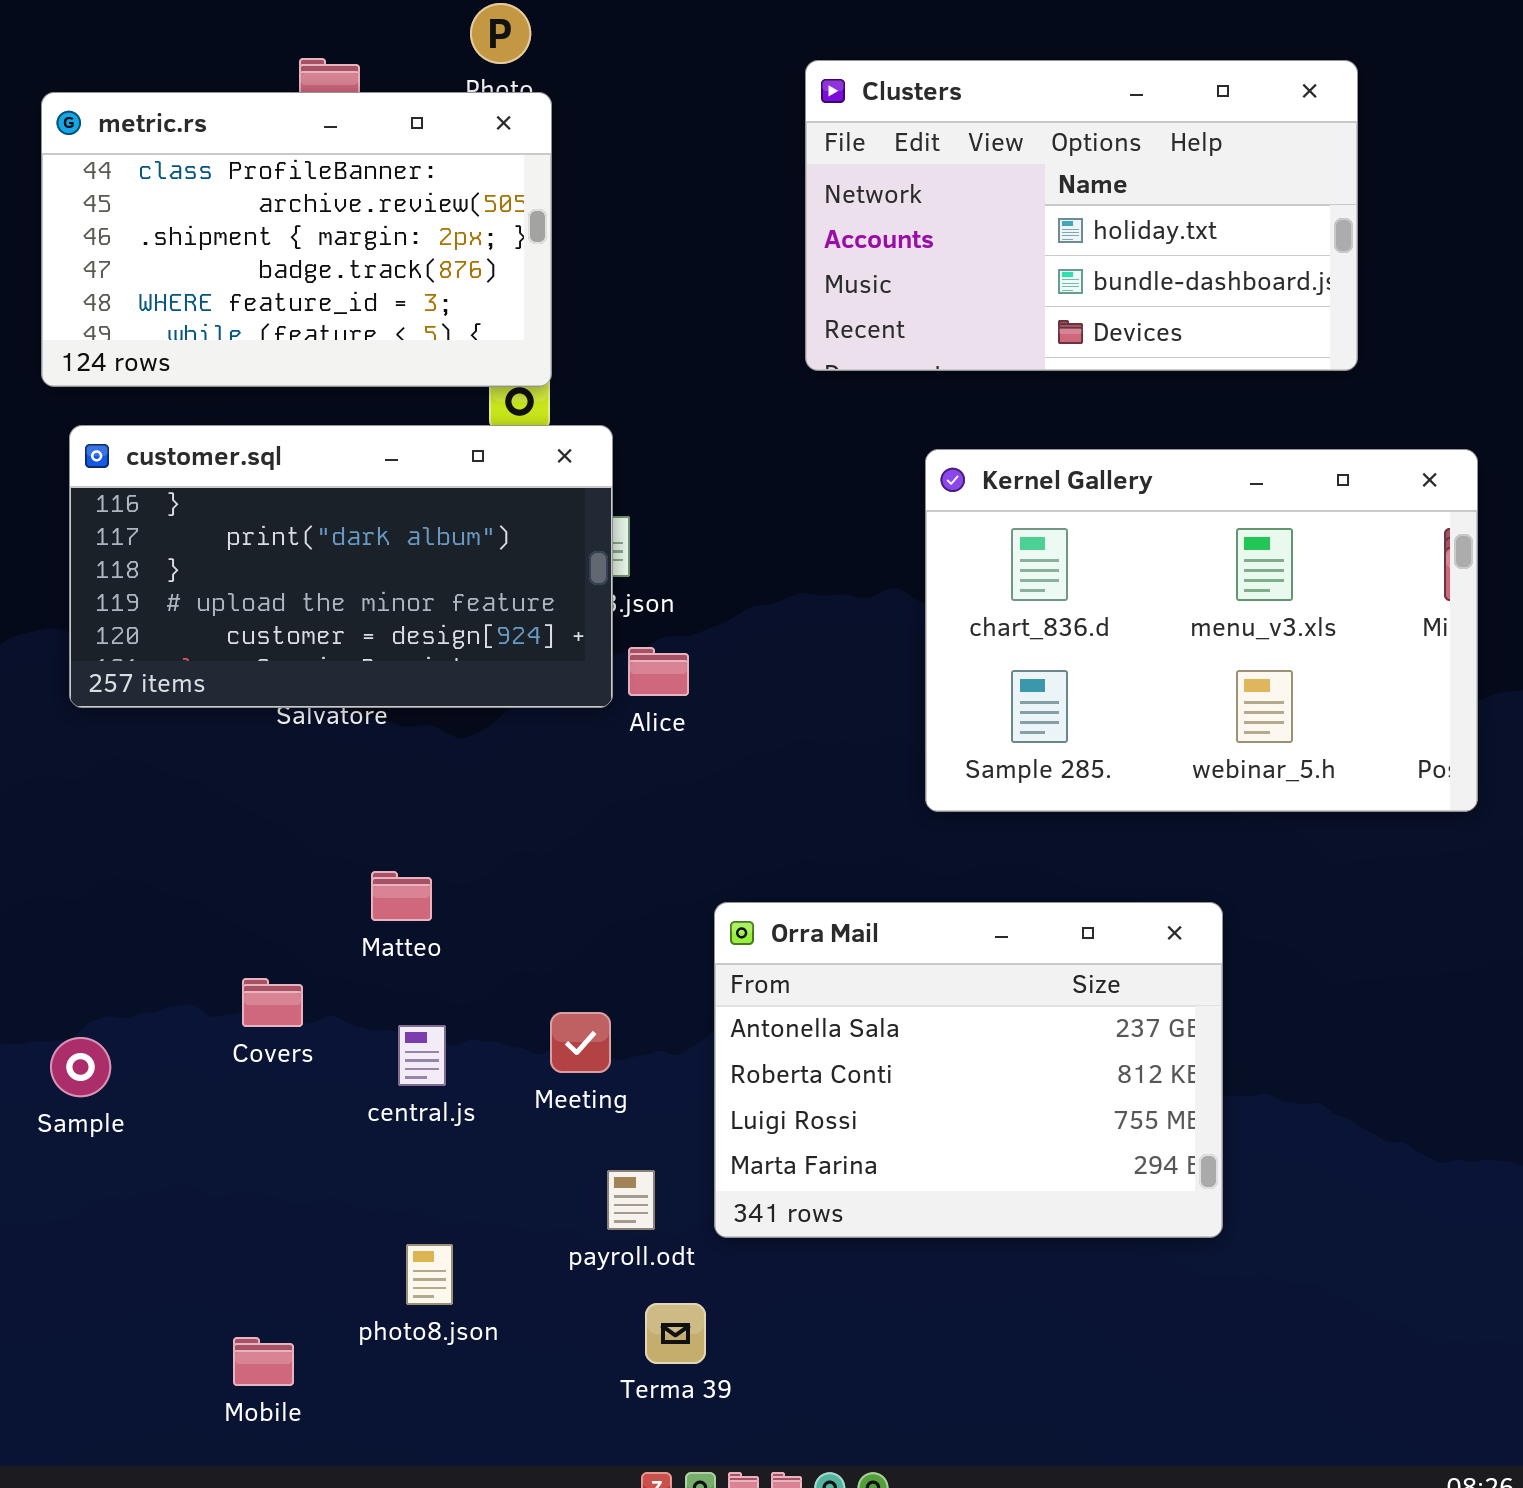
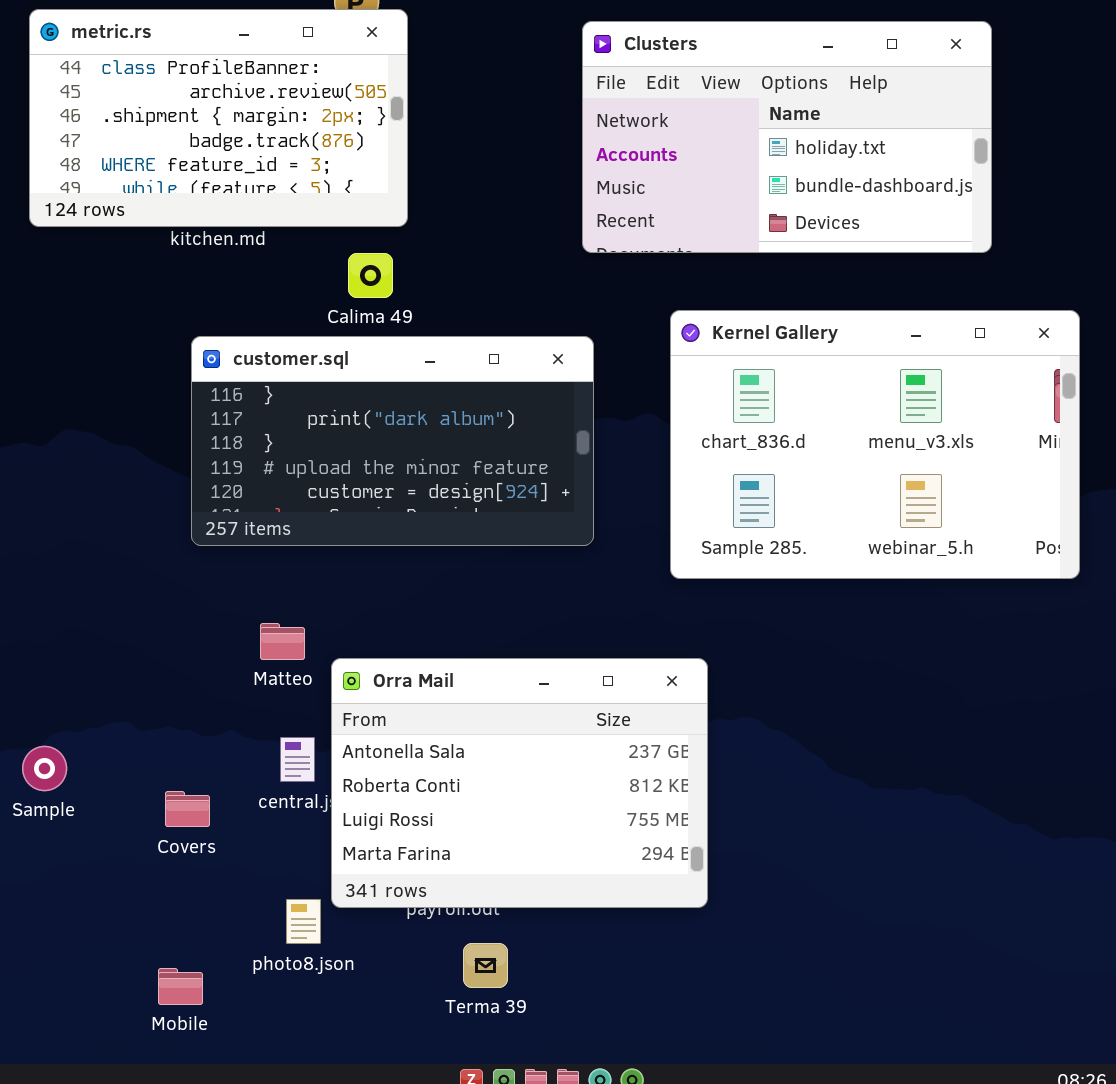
metric.rs: [41,92,552,387] -> [29,9,408,227], moved
customer.sql: [69,425,613,708] -> [191,336,594,546], moved
Orra Mail: [714,902,1223,1238] -> [331,658,708,908], moved
Covers: [242,978,303,1027] -> [165,791,210,827], moved

